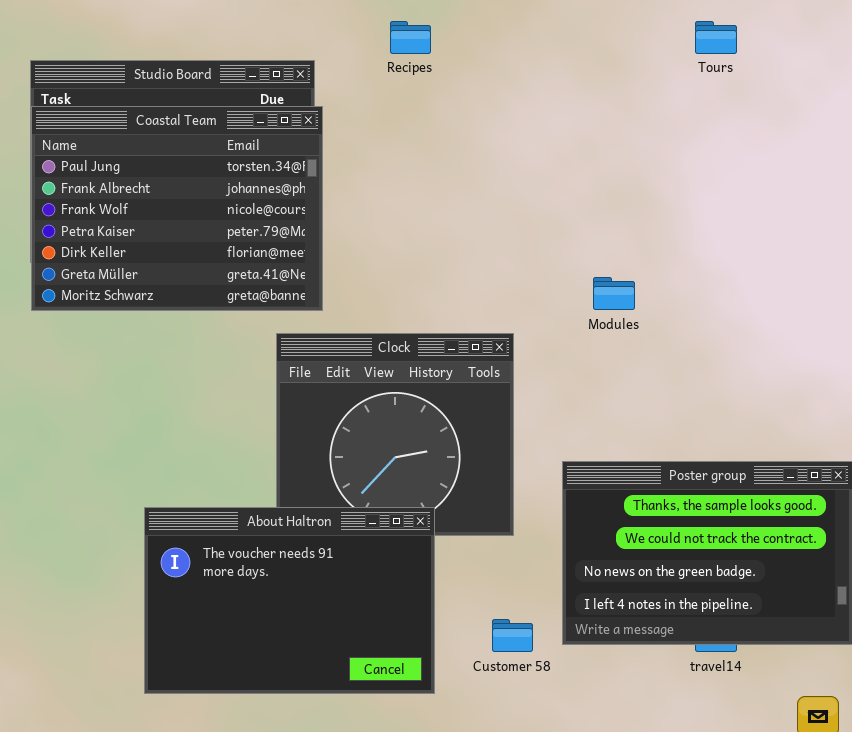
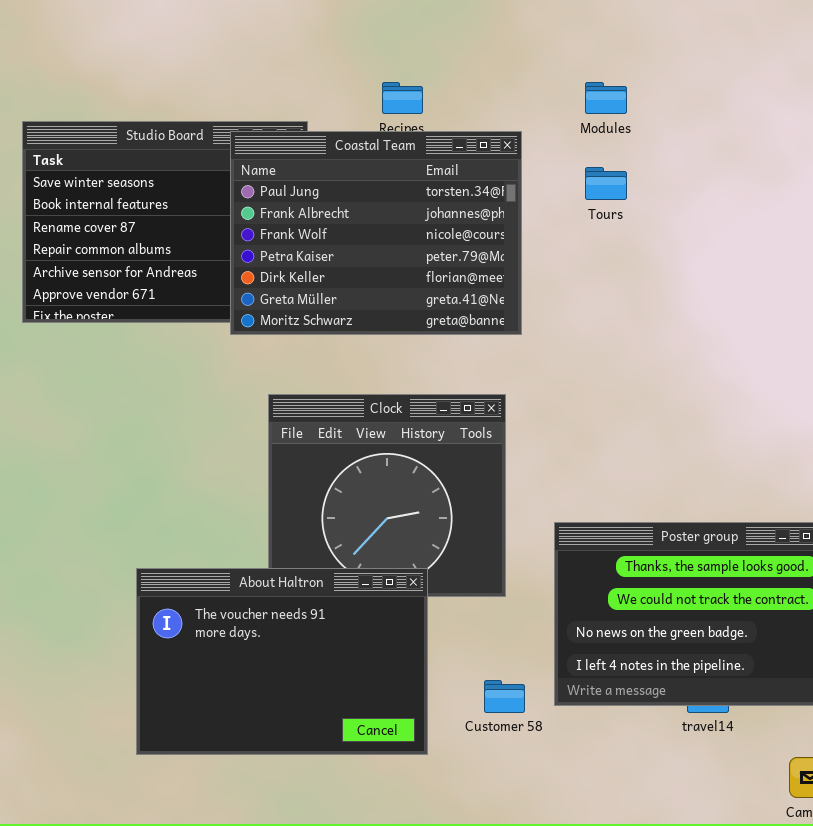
Tours: [695,21,737,54] -> [585,167,627,200], moved
Coastal Team: [31,106,323,311] -> [230,131,522,335], moved
Modules: [593,277,635,310] -> [585,82,627,114], moved

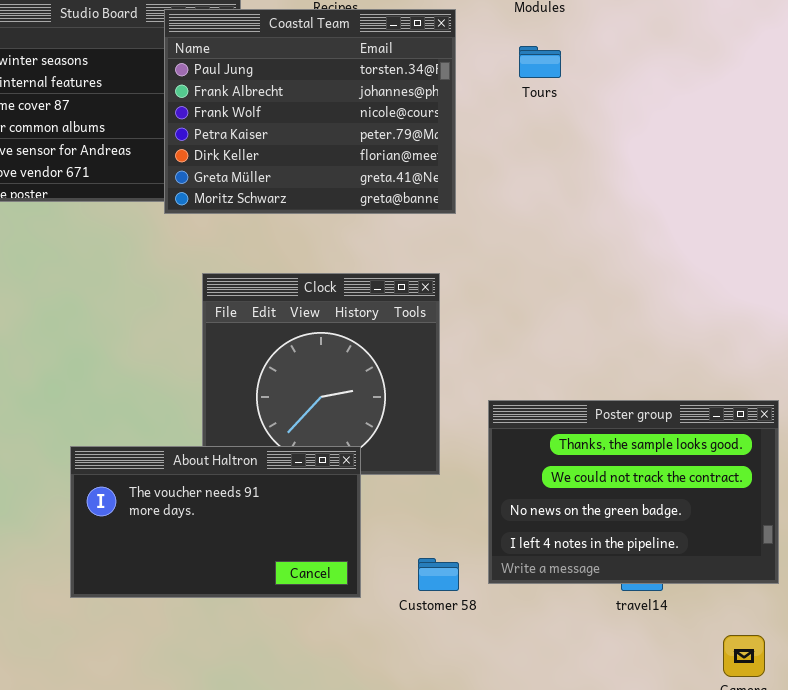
About Haltron: [136,568,428,755] -> [70,446,361,598], resized

